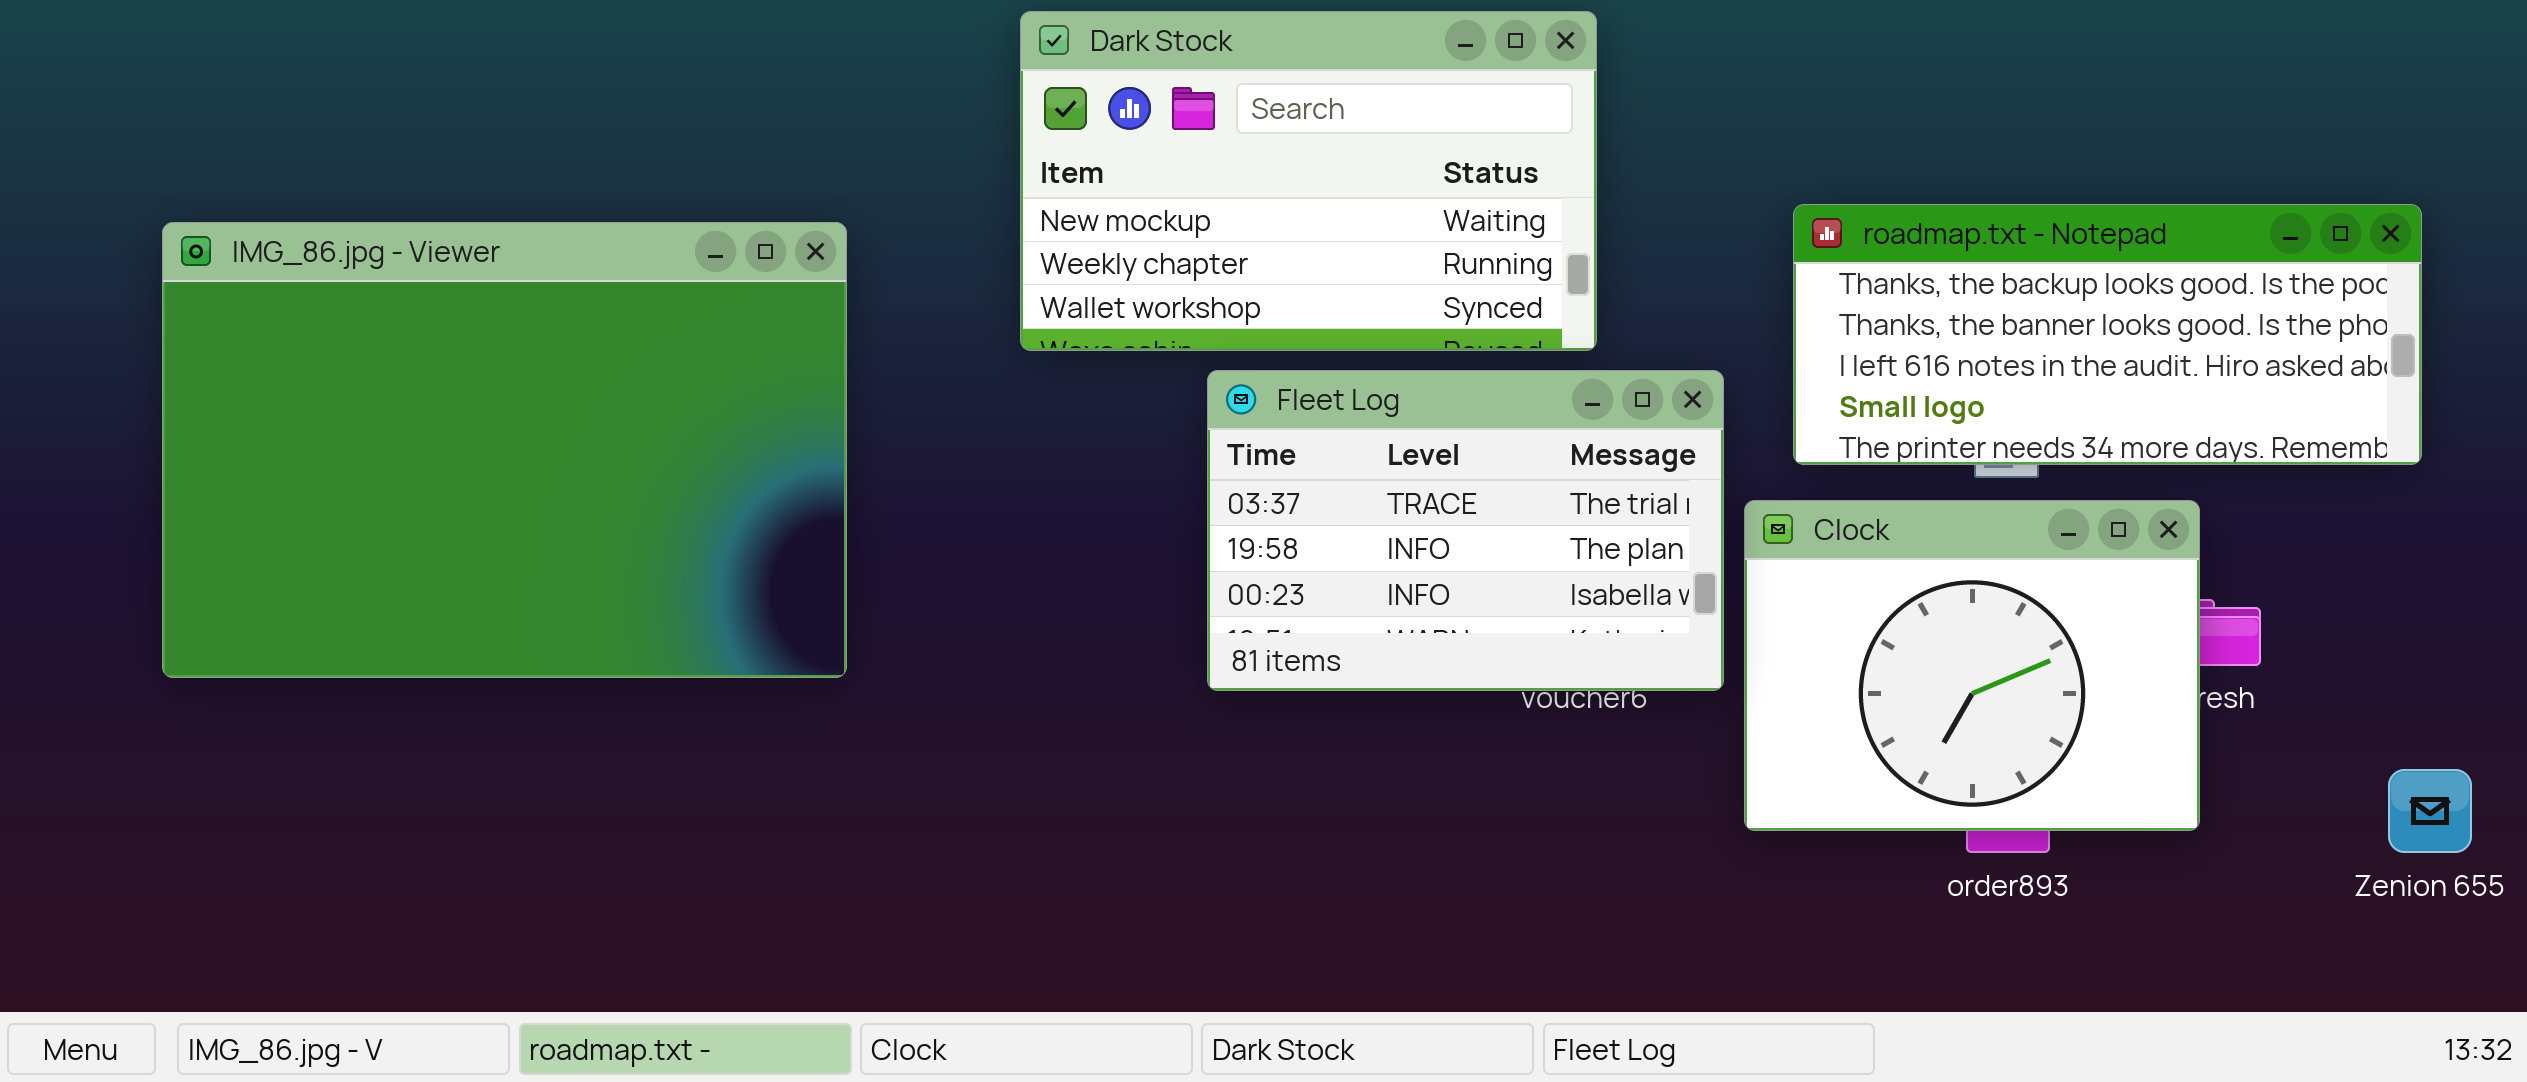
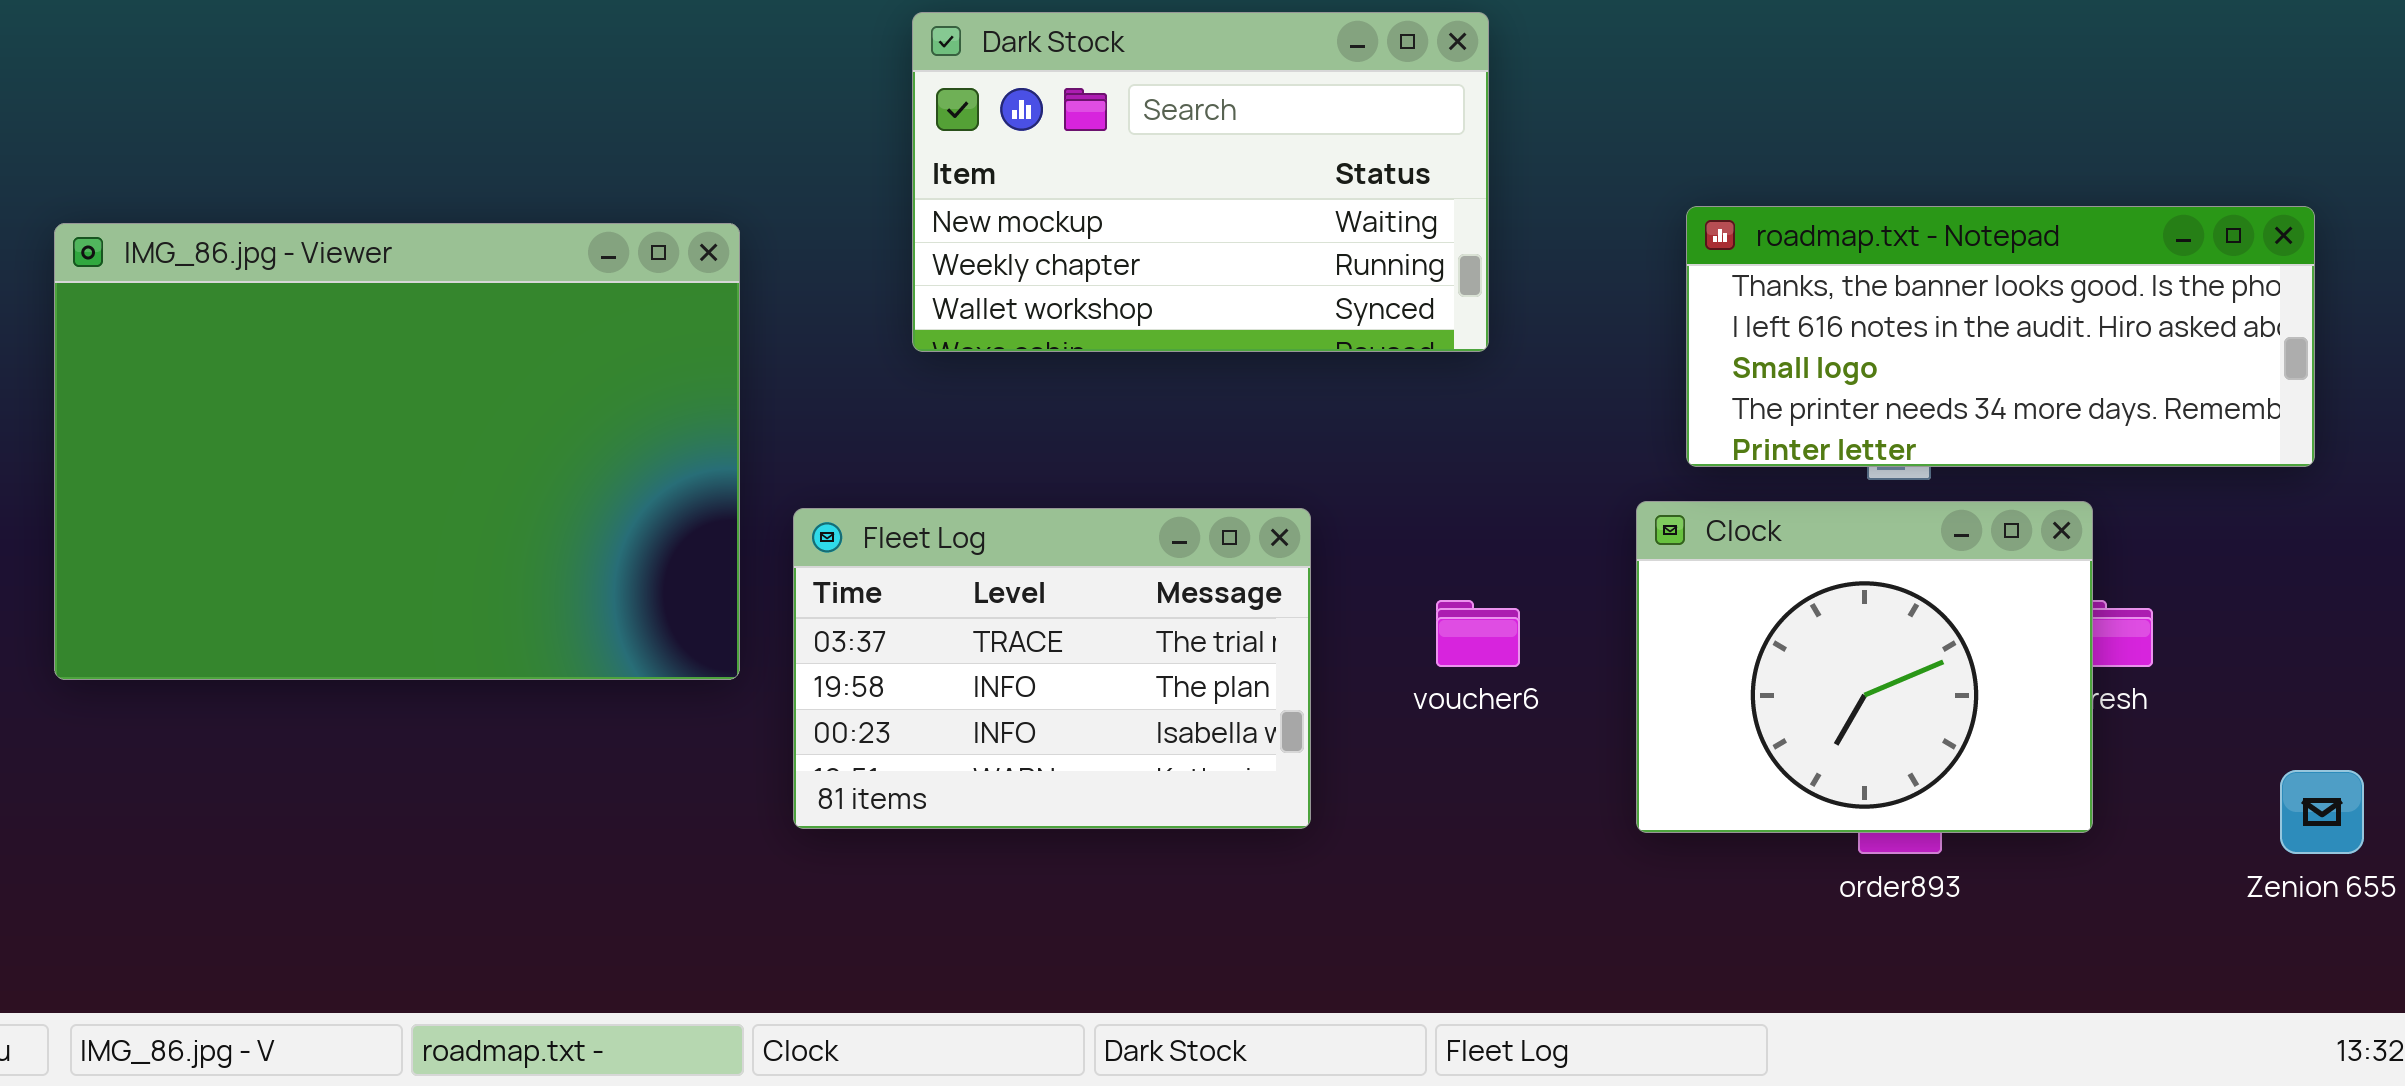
roadmap.txt - Notepad: [1793,204,2422,465] -> [1686,206,2315,467], scrolled down 1 row
Fleet Log: [1207,370,1724,691] -> [793,508,1311,829], moved

